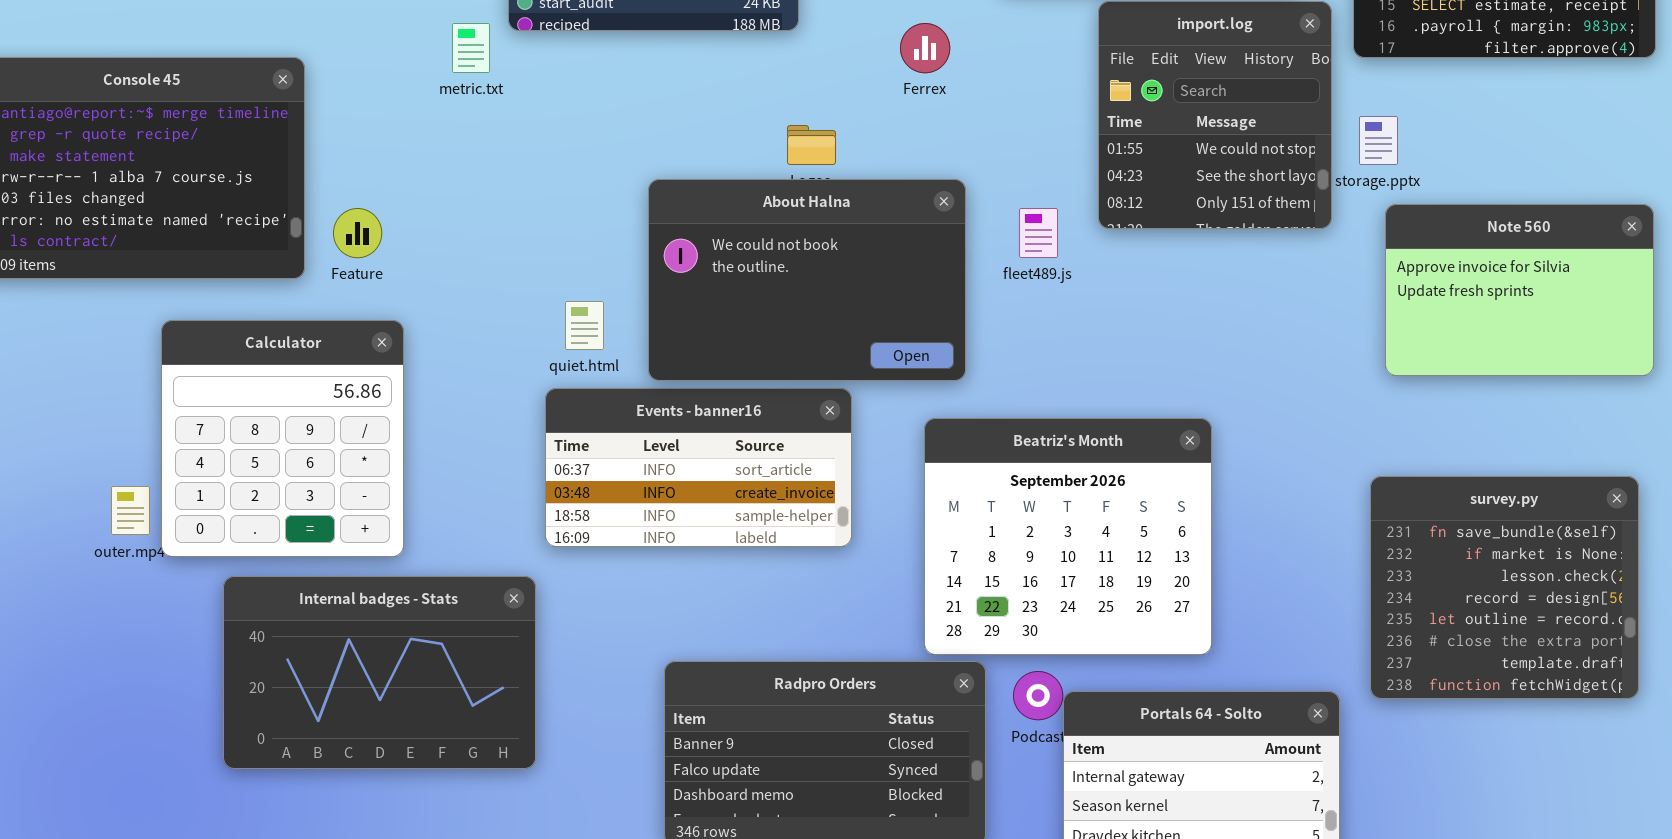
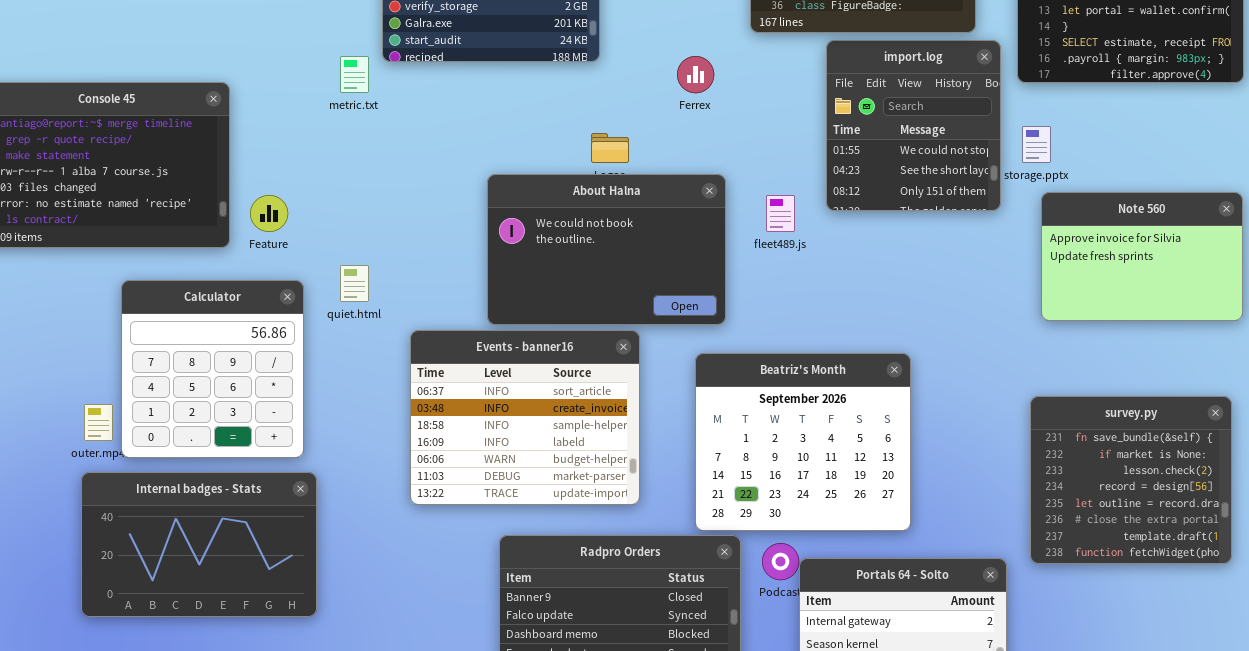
quiet.html: [565,301,604,350] -> [340,265,369,302], moved
Events - banner16: [545,388,852,547] -> [410,330,640,505], resized
Internal badges - Stats: [223,576,536,769] -> [81,472,317,617], moved

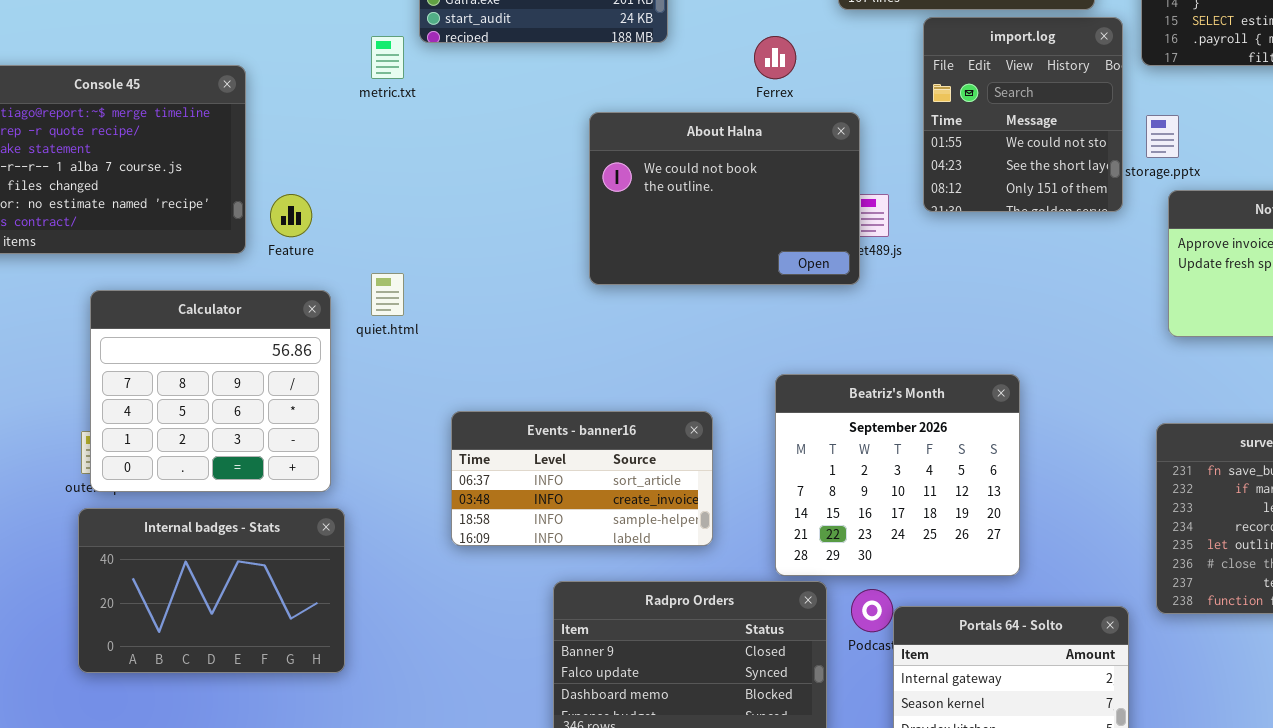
About Halna: [487,174,726,325] -> [589,112,860,285], moved
Calculator: [121,280,304,458] -> [90,290,331,492], resized
Events - banner16: [410,330,640,505] -> [451,411,713,546], resized

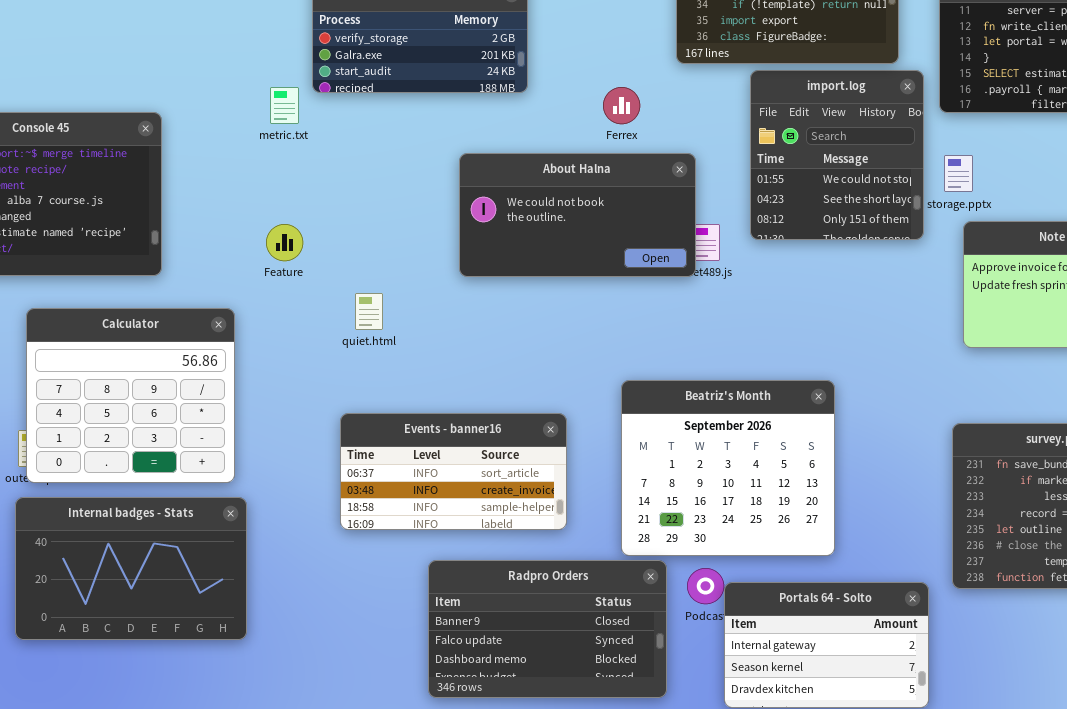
About Halna: [589,112,860,285] -> [459,153,696,277], resized
Feature: [270,194,312,237] -> [266,224,303,261], moved
quiet.html: [371,273,404,316] -> [355,293,383,330], moved

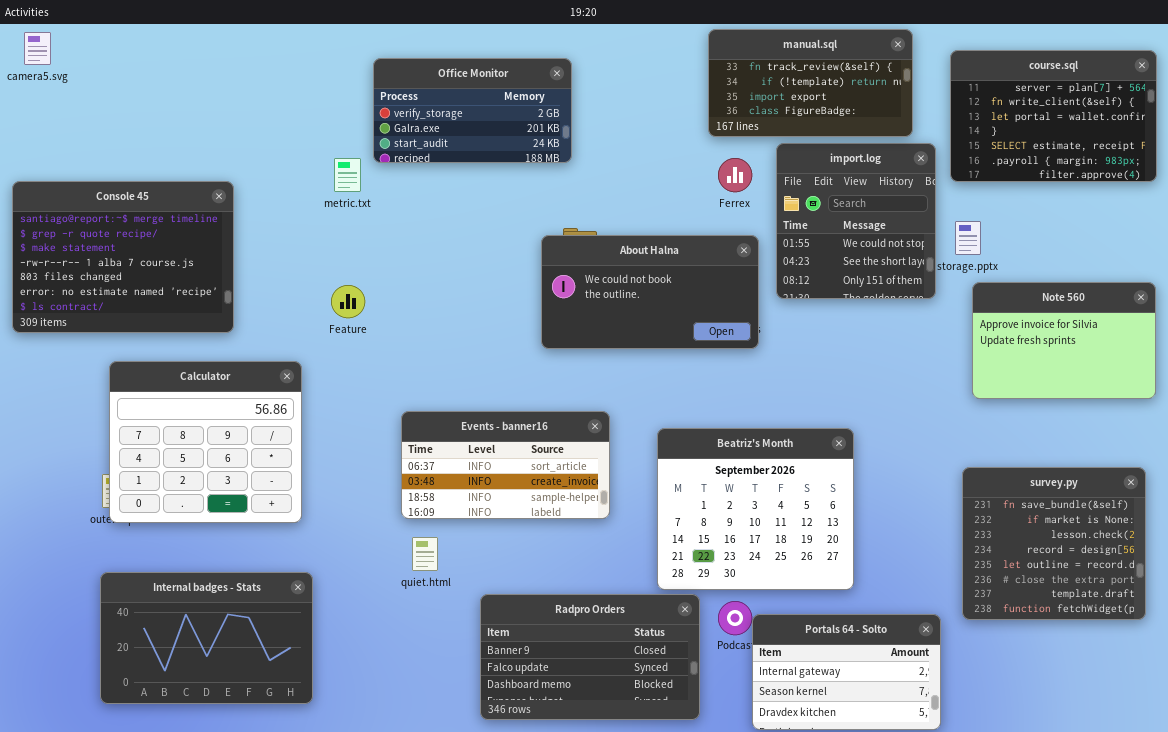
Ferrex: [603,87,640,124] -> [718,158,752,192], moved
About Halna: [459,153,696,277] -> [541,235,759,349], moved
quiet.html: [355,293,383,330] -> [412,537,438,571], moved
Events - banner16: [340,413,567,530] -> [401,411,610,519], moved
Internal badges - Stats: [15,497,247,640] -> [100,572,313,704], moved

